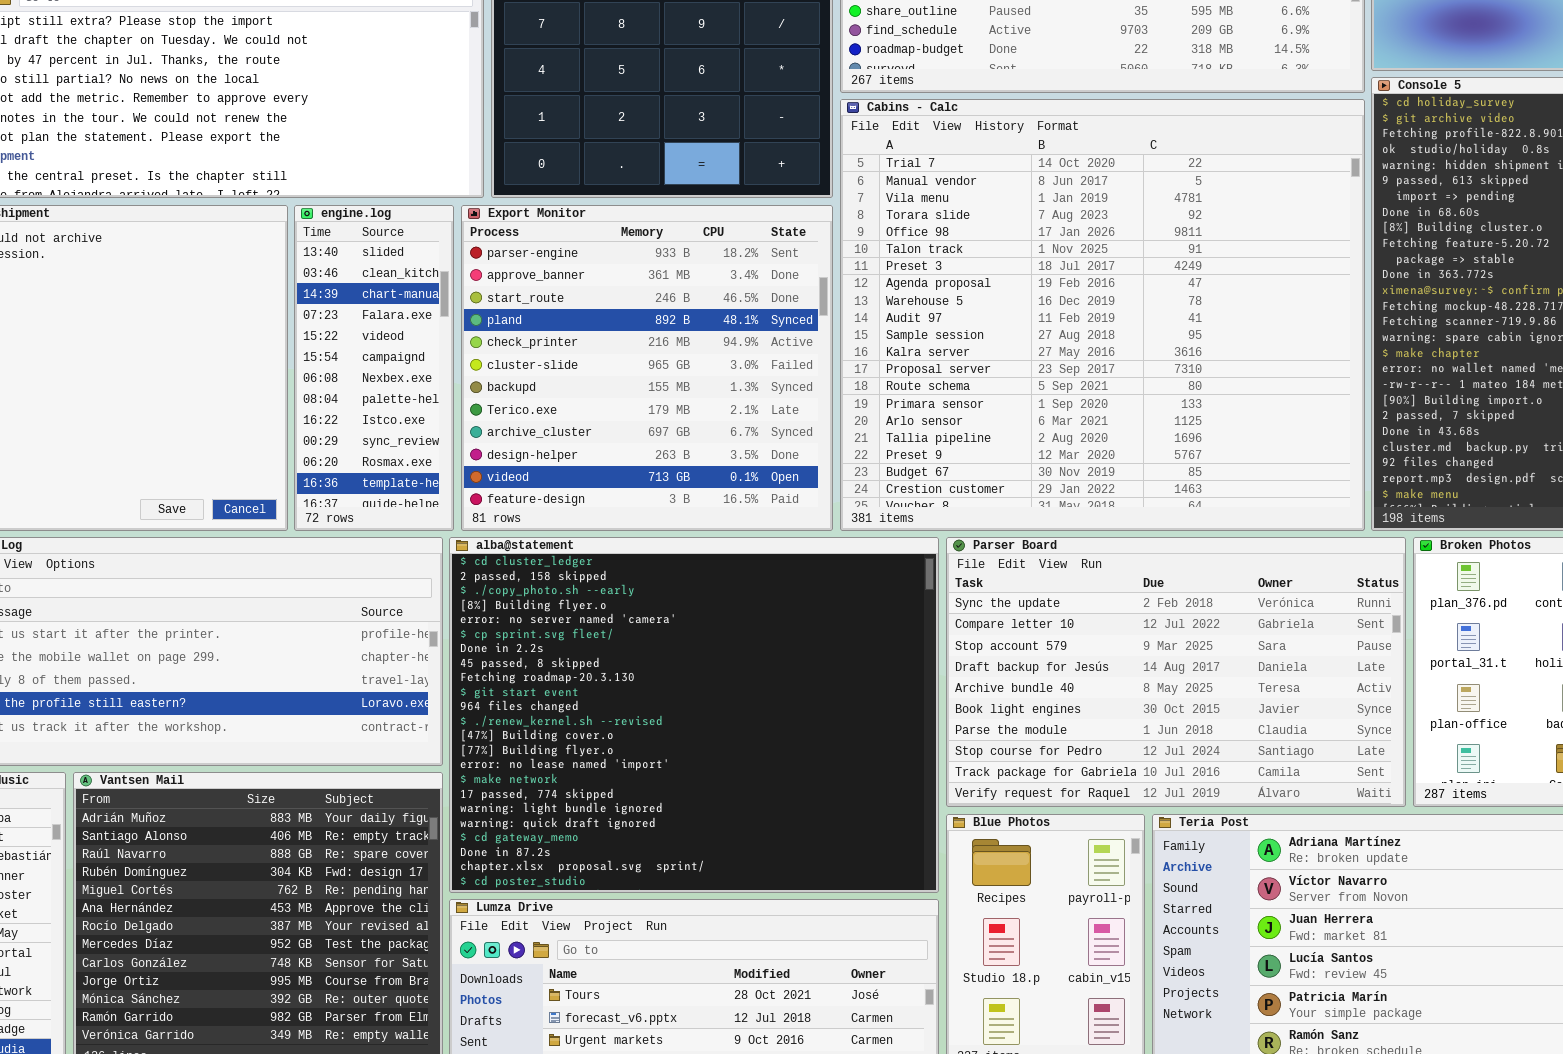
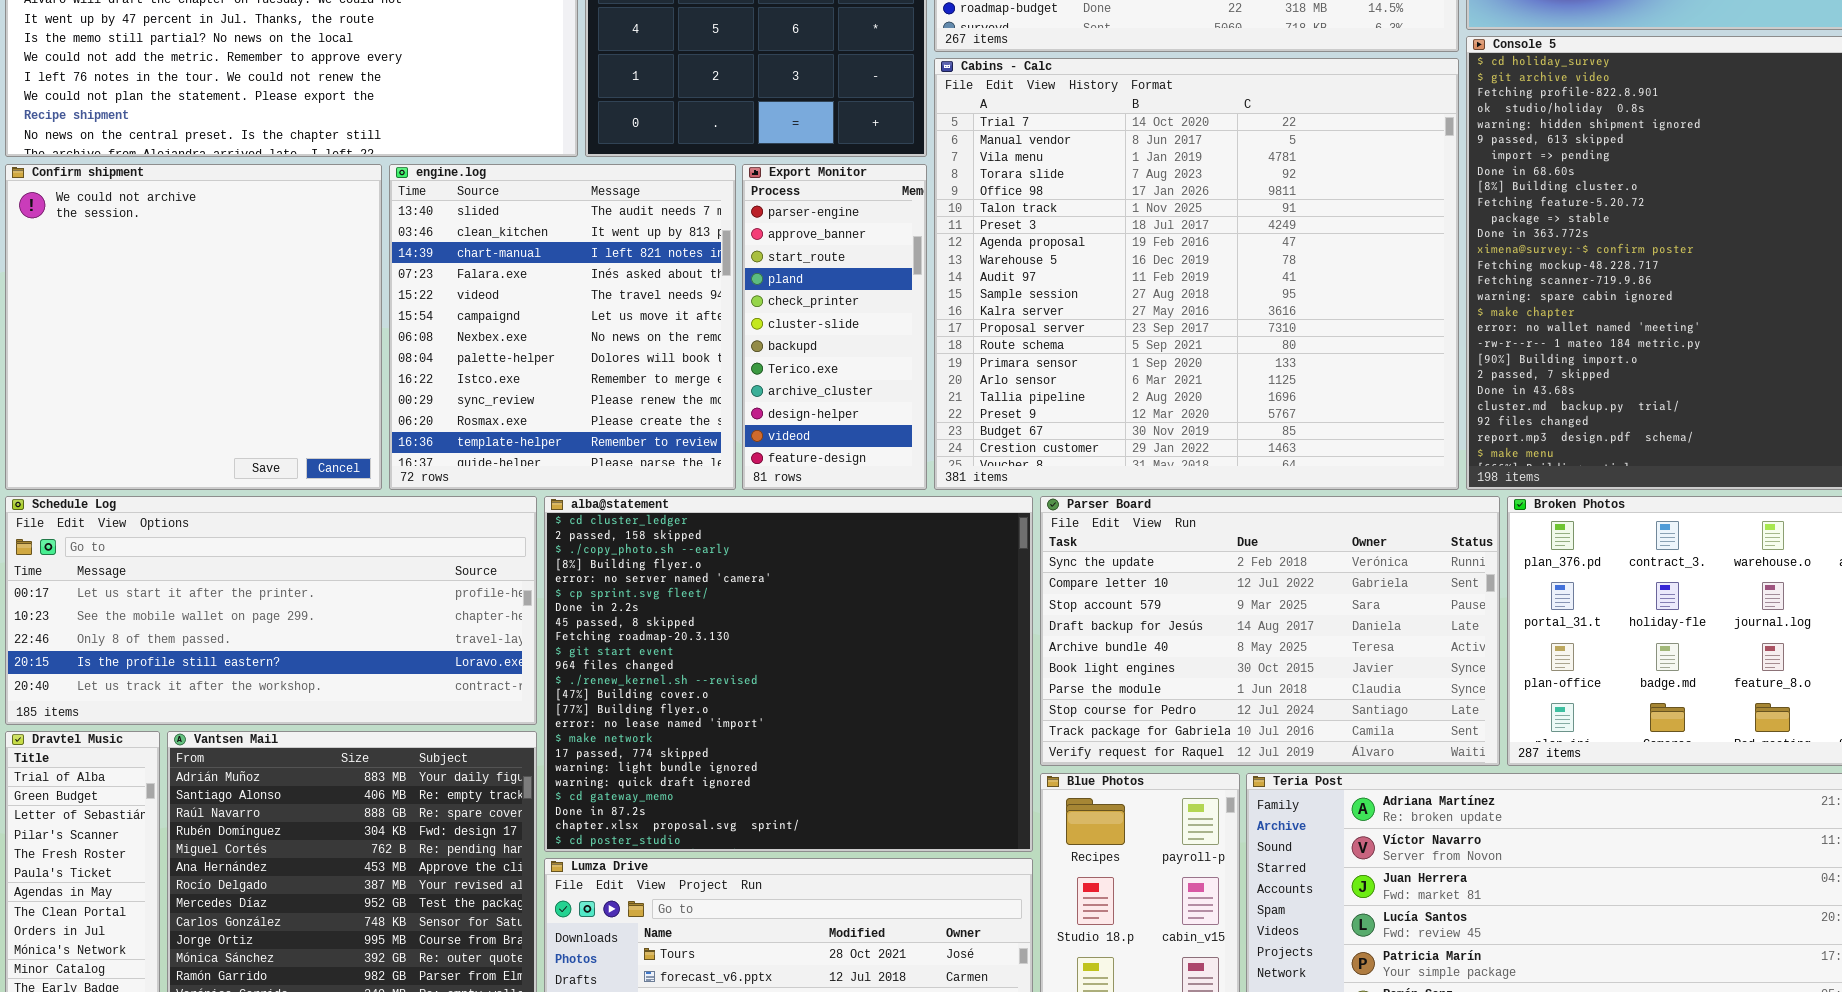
engine.log: [294,205,454,531] -> [389,164,736,490], resized
Export Monitor: [461,205,833,531] -> [742,164,927,490], resized

